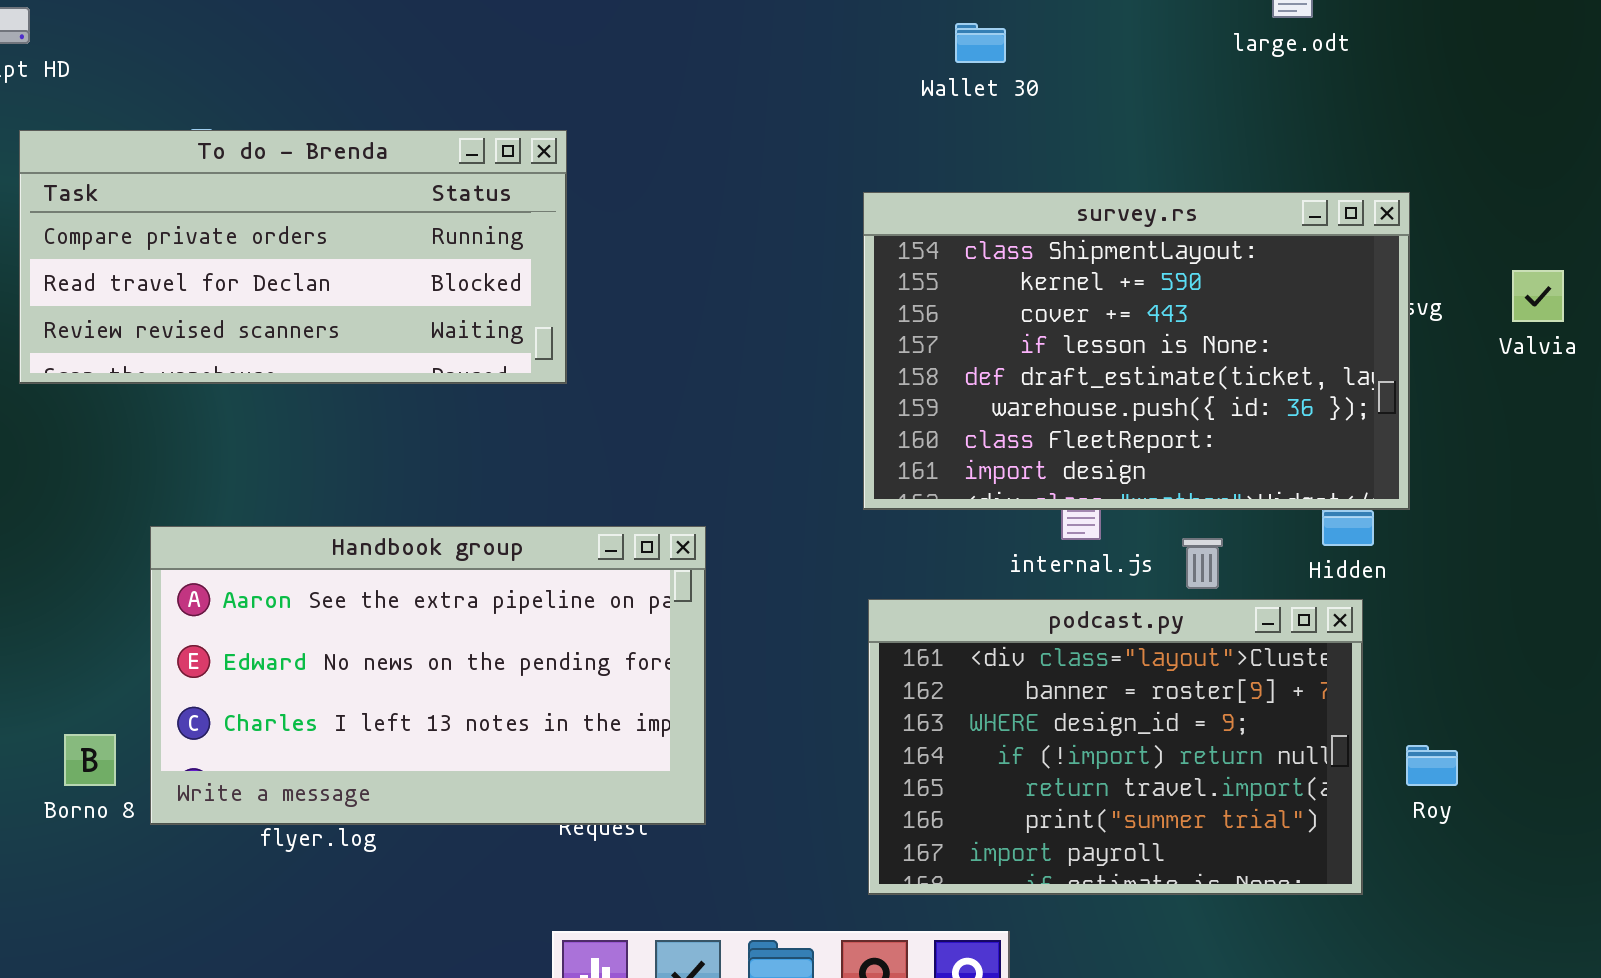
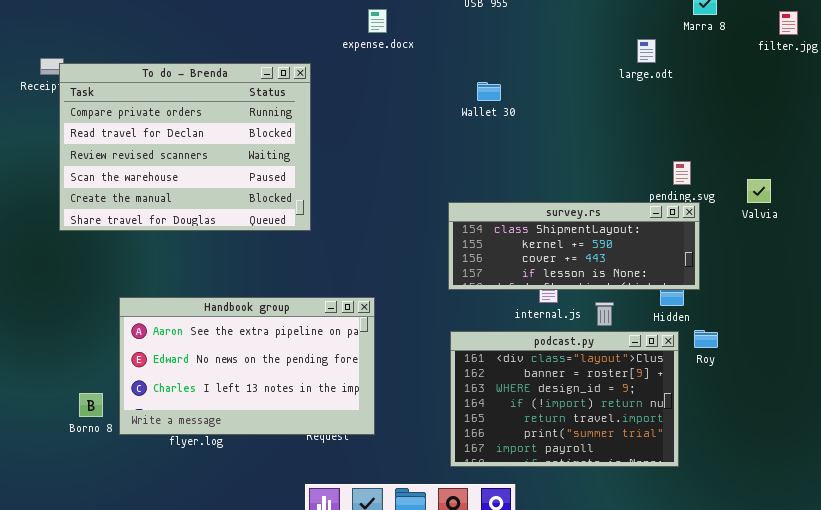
Wallet 30: [955,23,1006,63] -> [477,82,501,101], moved
To do - Brenda: [19,130,567,384] -> [59,63,311,231], resized
survey.rs: [863,192,1410,510] -> [448,202,700,290], resized
Roy: [1406,745,1458,786] -> [694,330,718,348], moved

